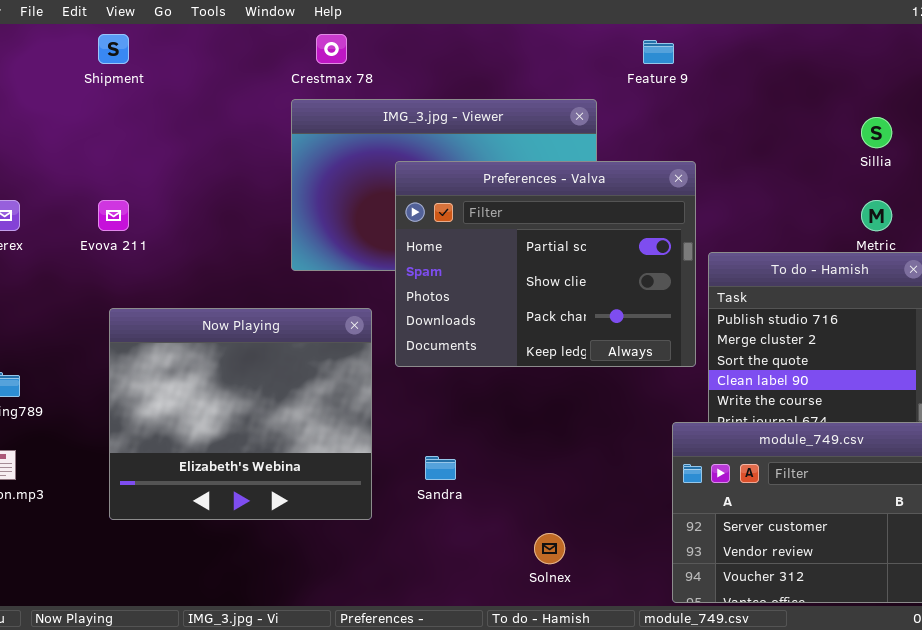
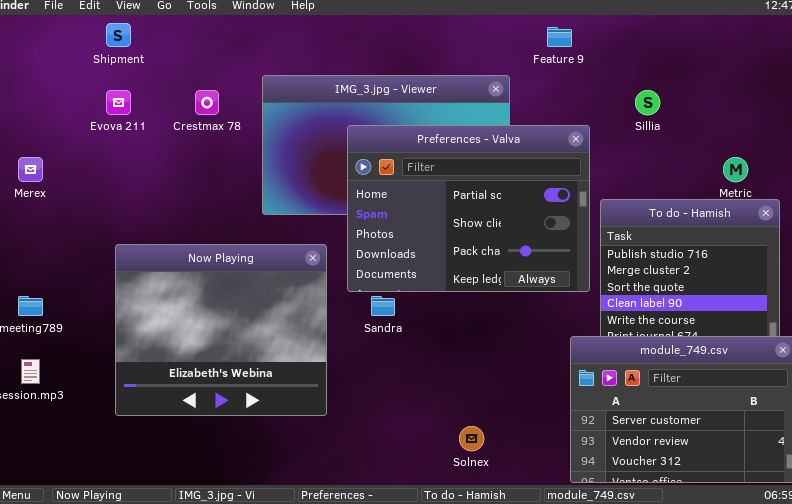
Crestmax 78: [316,34,347,64] -> [195,90,219,115], moved
Sillia: [861,117,892,148] -> [635,90,660,115], moved
Evova 211: [98,200,129,231] -> [106,90,131,115], moved
Sandra: [425,456,456,480] -> [371,296,395,316], moved

